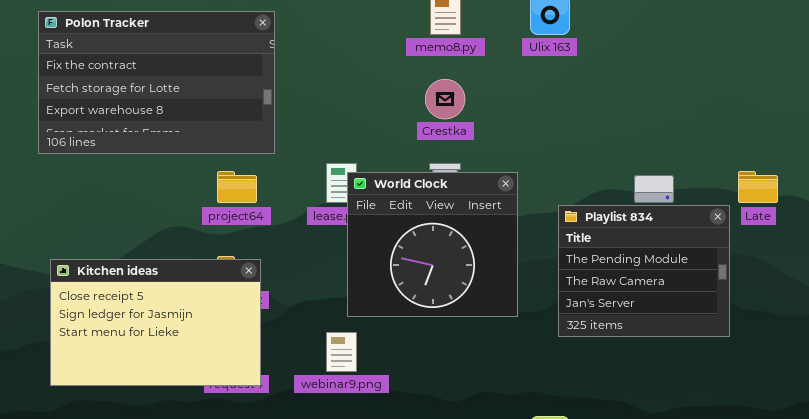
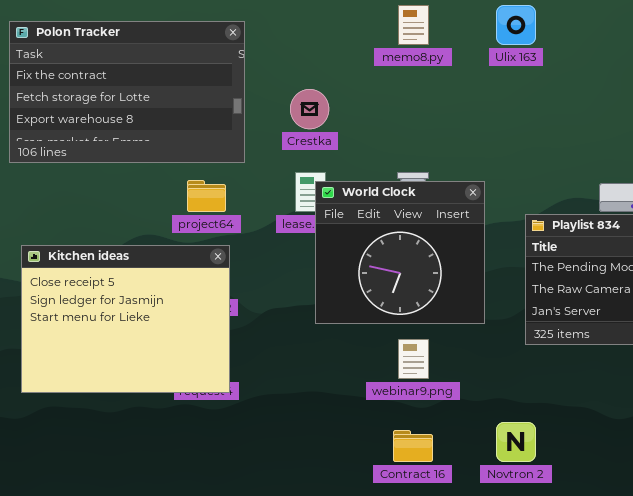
Crestka: [425,79,465,119] -> [290,89,329,129], moved
Kitchen ideas: [50,259,261,386] -> [21,245,230,393], resized
webinar9.png: [326,332,357,372] -> [398,339,429,379], moved

